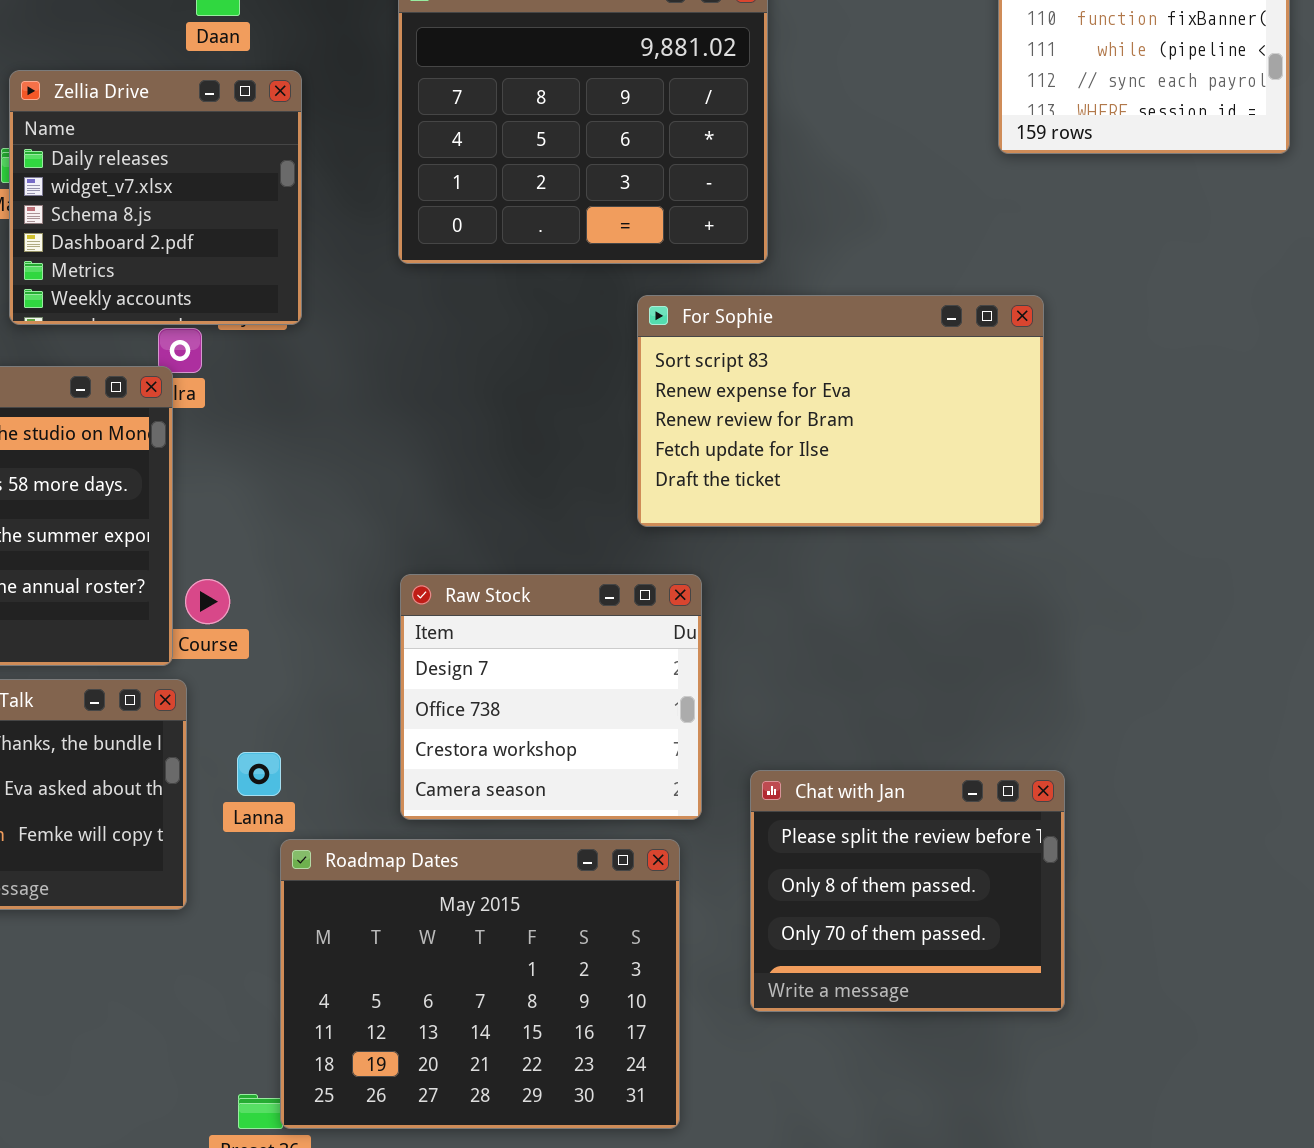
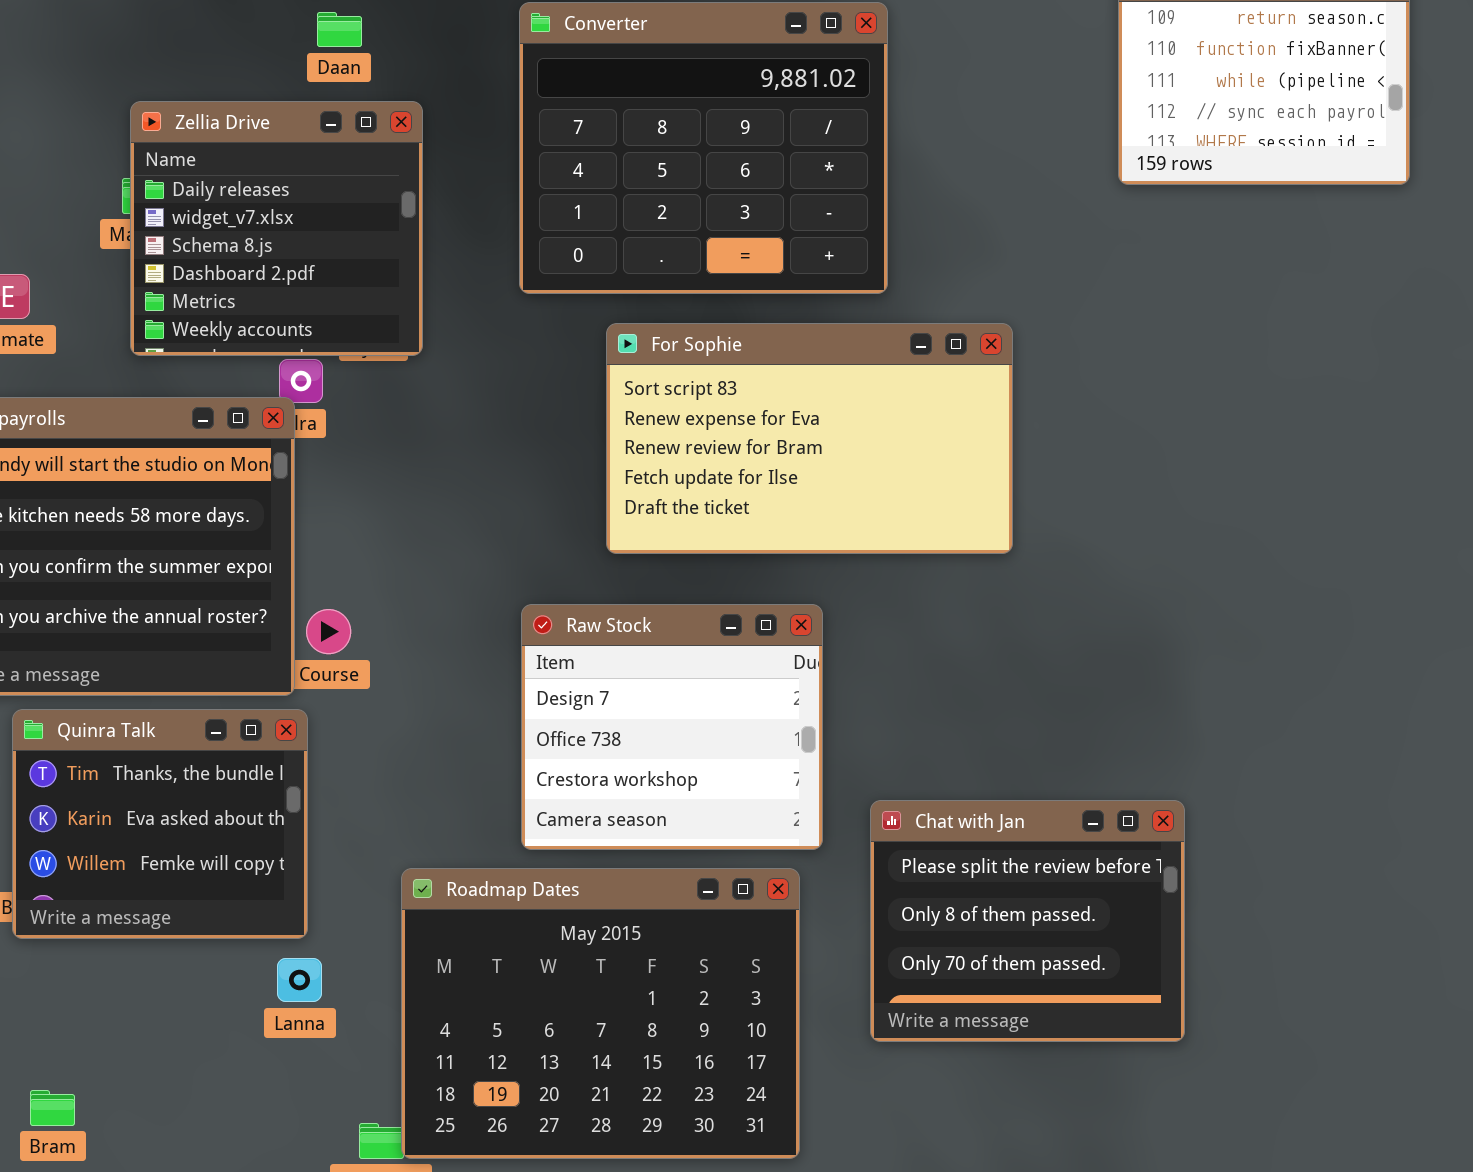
For Sophie: [637,295,1044,527] -> [606,323,1013,554], moved
Lanna: [237,752,281,796] -> [277,958,322,1002], moved

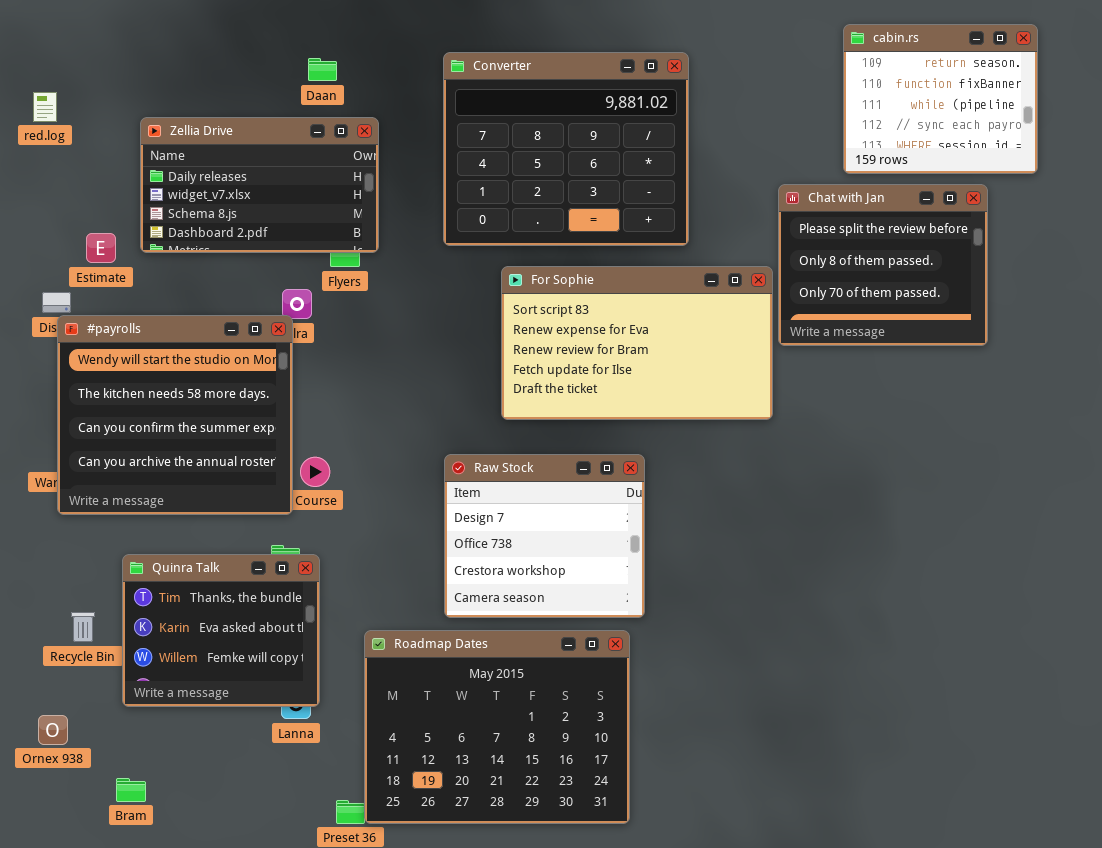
Zellia Drive: [130,101,423,356] -> [140,117,379,253], resized
Quinra Talk: [12,709,308,939] -> [122,554,320,707], moved
Chat with Jan: [870,800,1185,1042] -> [778,184,988,346], moved

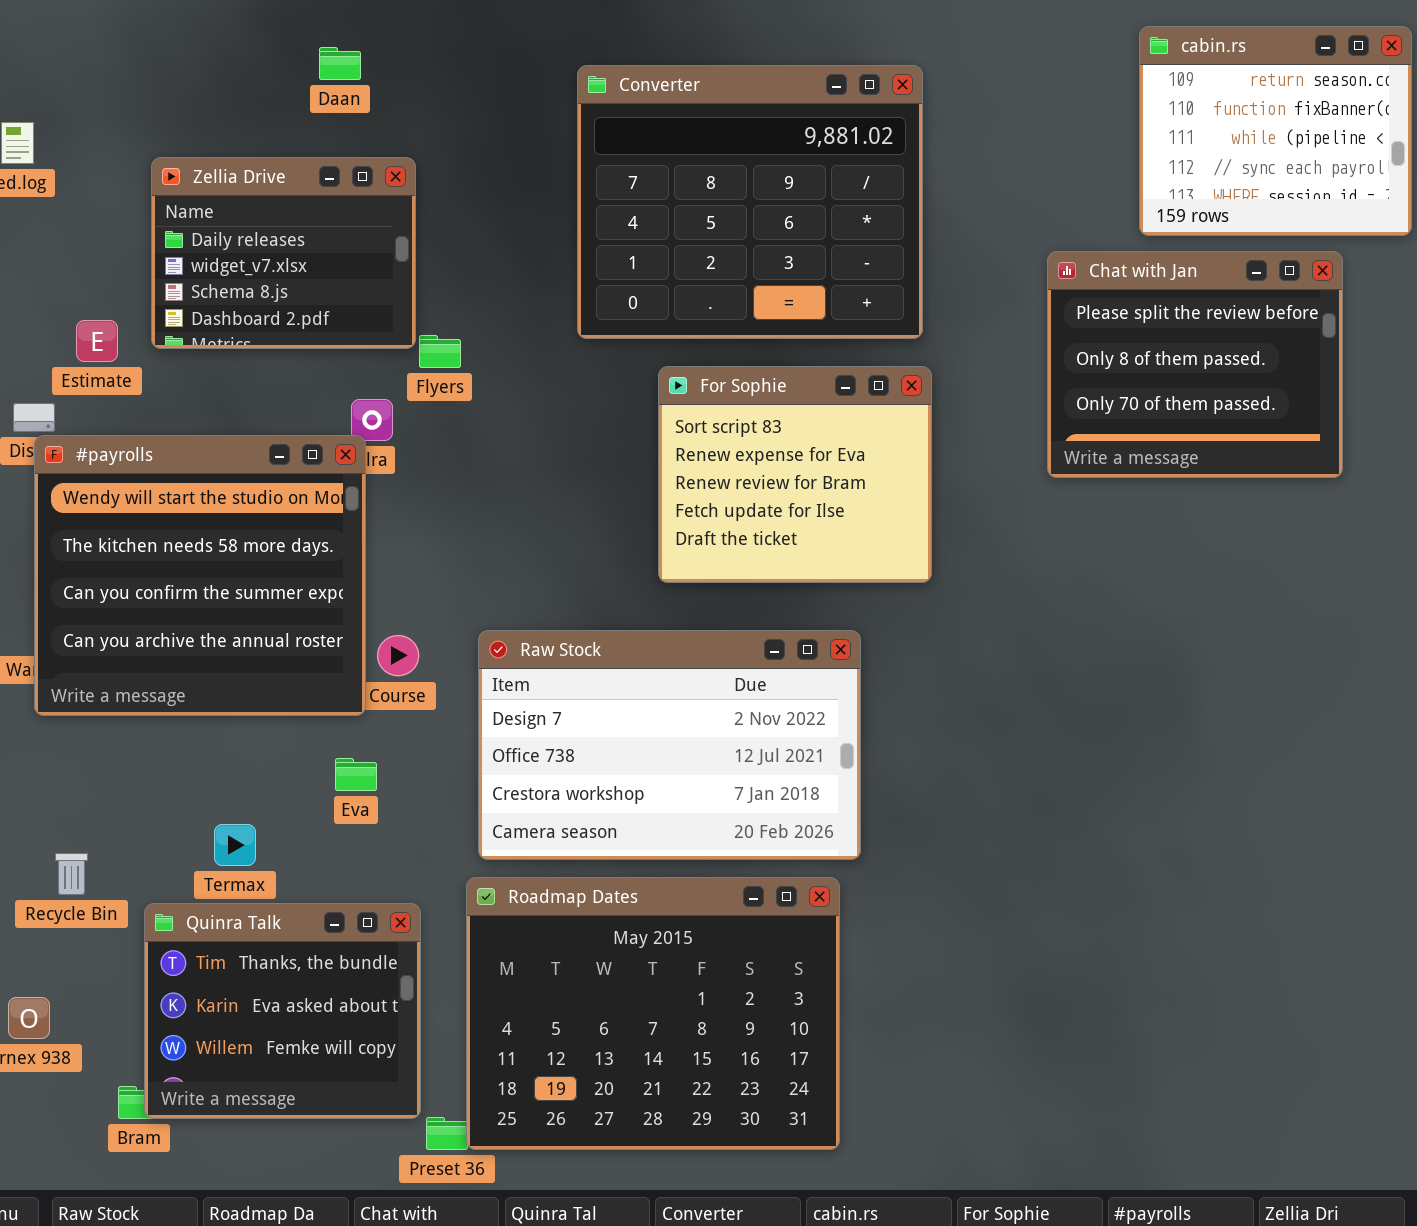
Daan: [308,58,337,81] -> [319,47,361,80], moved
Zellia Drive: [140,117,379,253] -> [151,157,416,349], resized
For Sophie: [501,266,773,420] -> [658,366,932,583], resized
Raw Stock: [444,454,645,618] -> [478,630,861,860], resized
Quinra Talk: [122,554,320,707] -> [144,903,421,1119], moved

